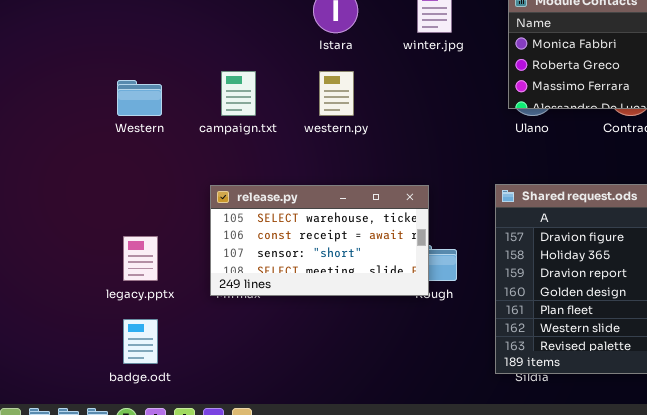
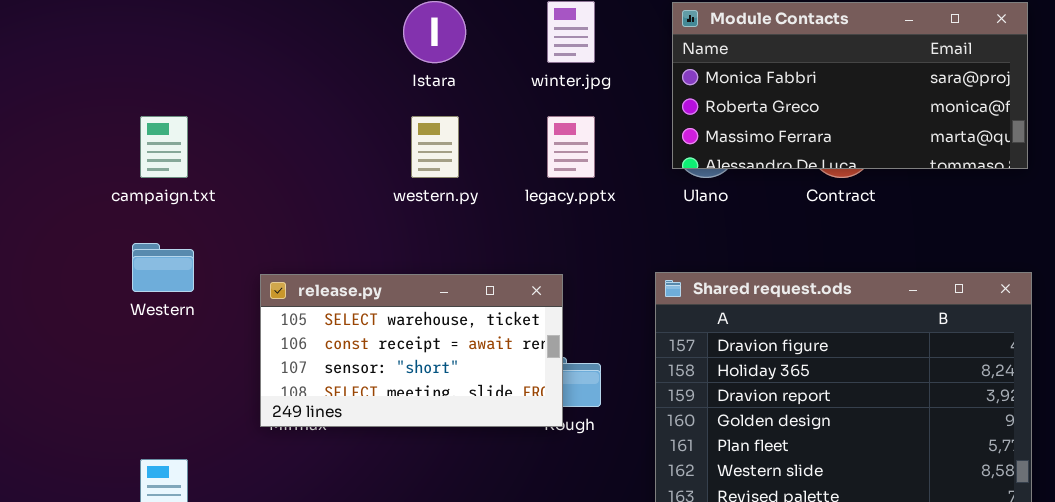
campaign.txt: [221,71,256,116] -> [140,116,188,178], moved
Western: [117,80,162,116] -> [132,243,194,292], moved
legacy.pptx: [123,236,158,281] -> [547,116,595,178], moved

